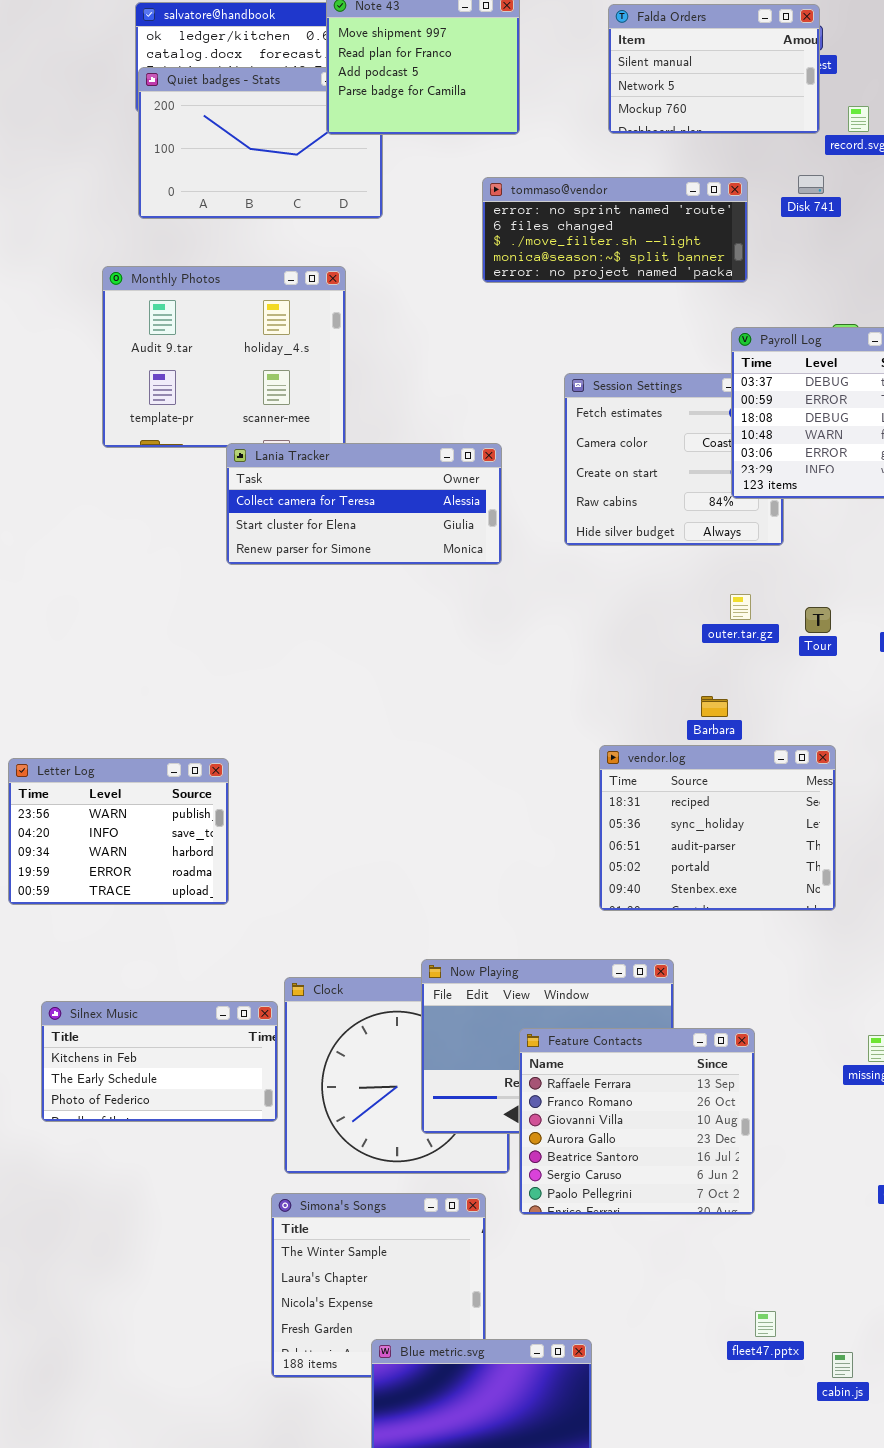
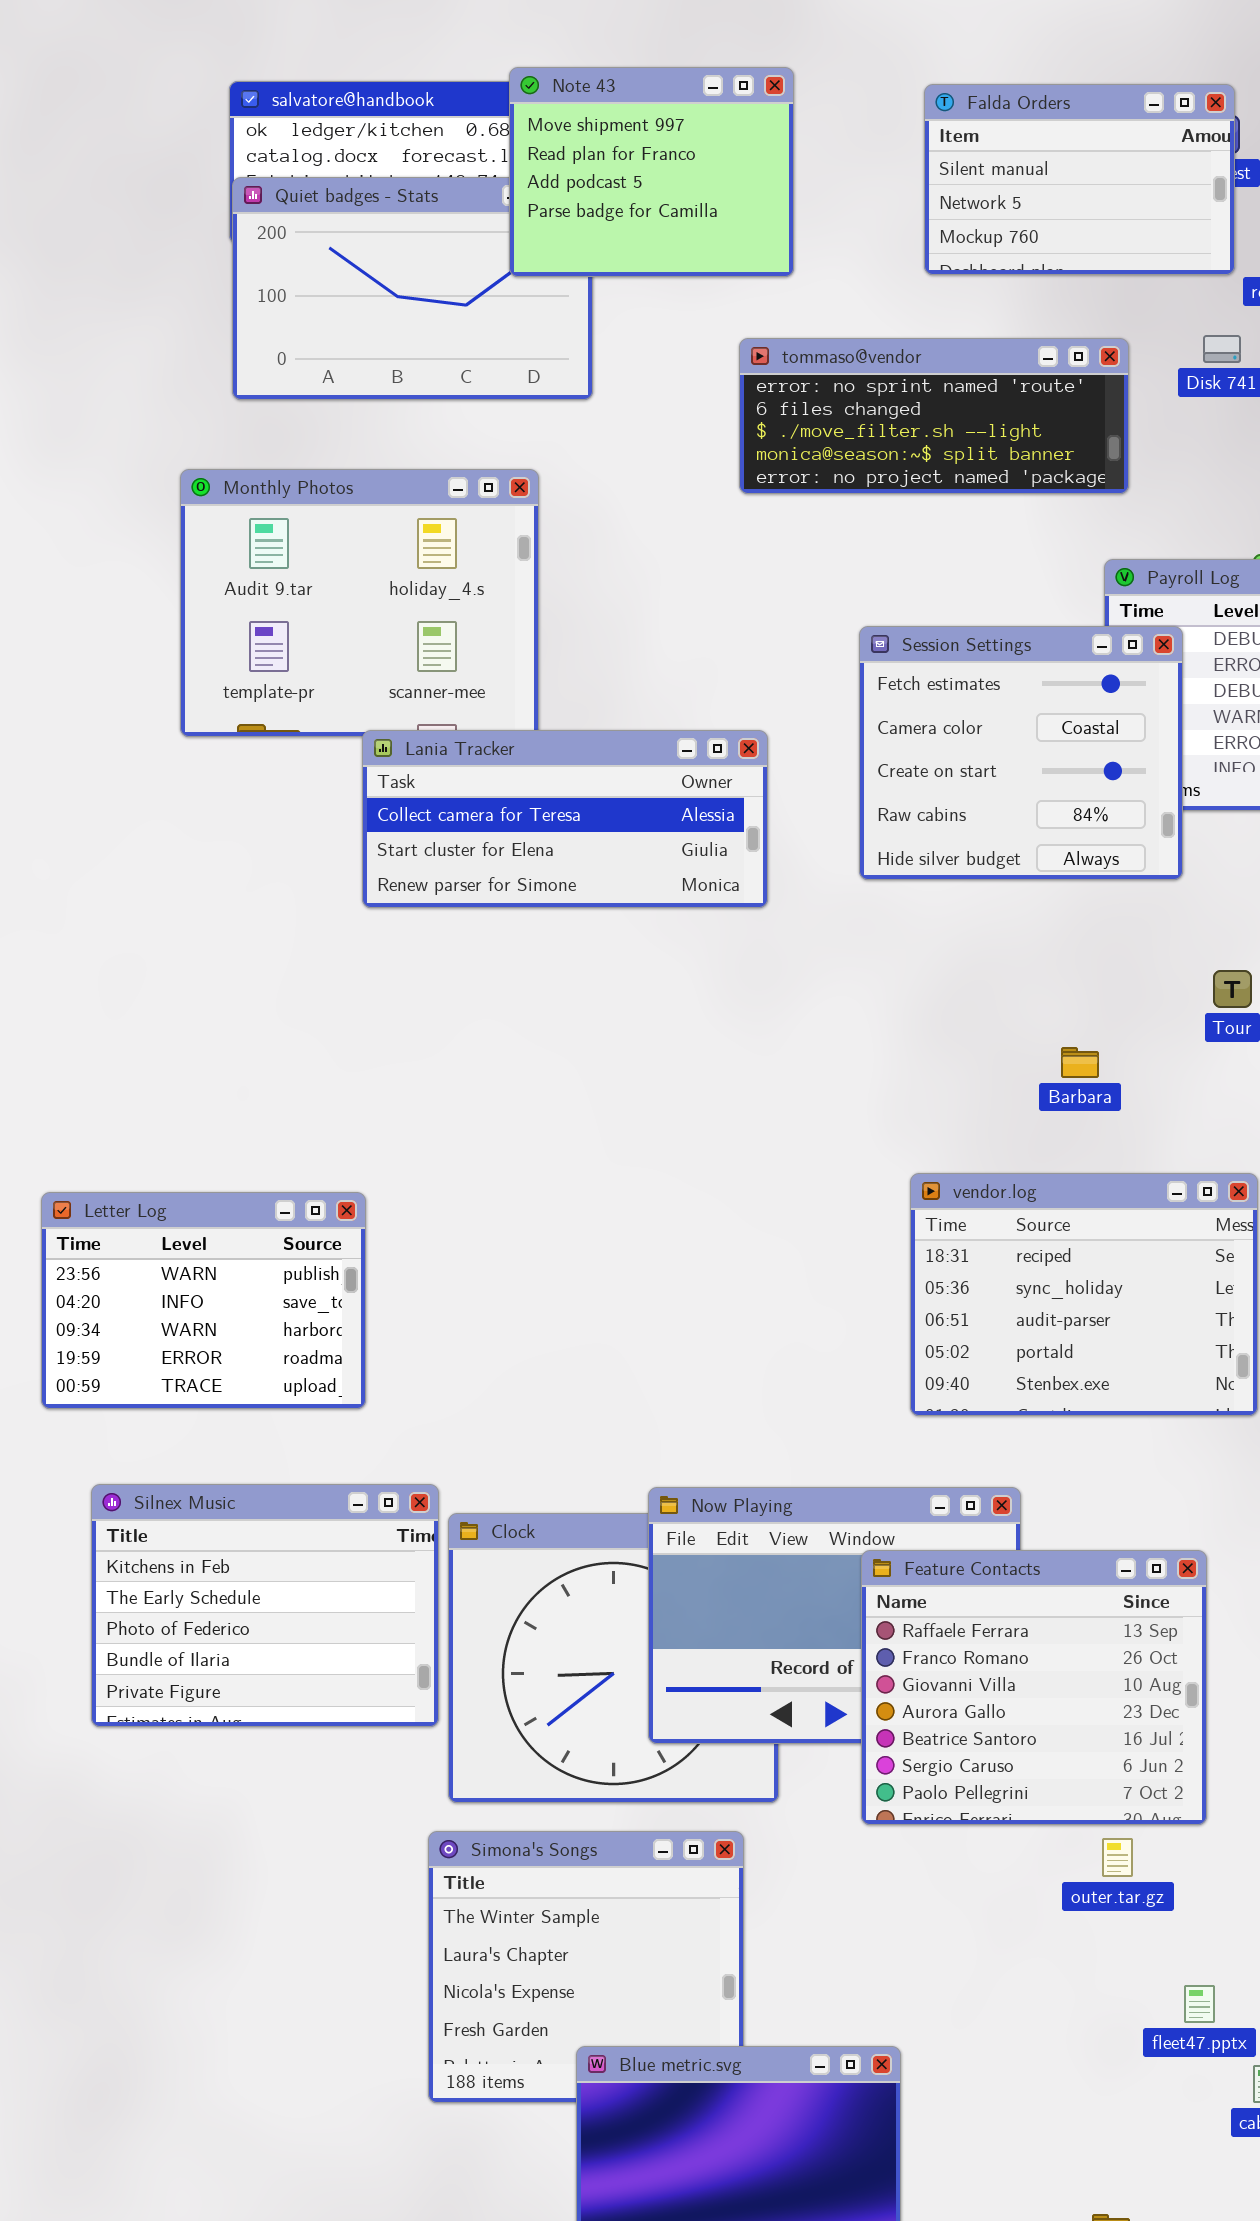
Session Settings: [564,373,784,546] -> [859,626,1183,880], raised
outer.tar.gz: [730,594,751,620] -> [1102,1838,1133,1877], moved
Barbara: [701,696,728,717] -> [1061,1047,1099,1078], moved
Silnex Music: [41,1001,278,1122] -> [91,1484,439,1727], resized
Feature Contacts: [519,1028,755,1215] -> [861,1550,1207,1825], moved
fleet47.pptx: [755,1311,776,1337] -> [1184,1985,1215,2023], moved

